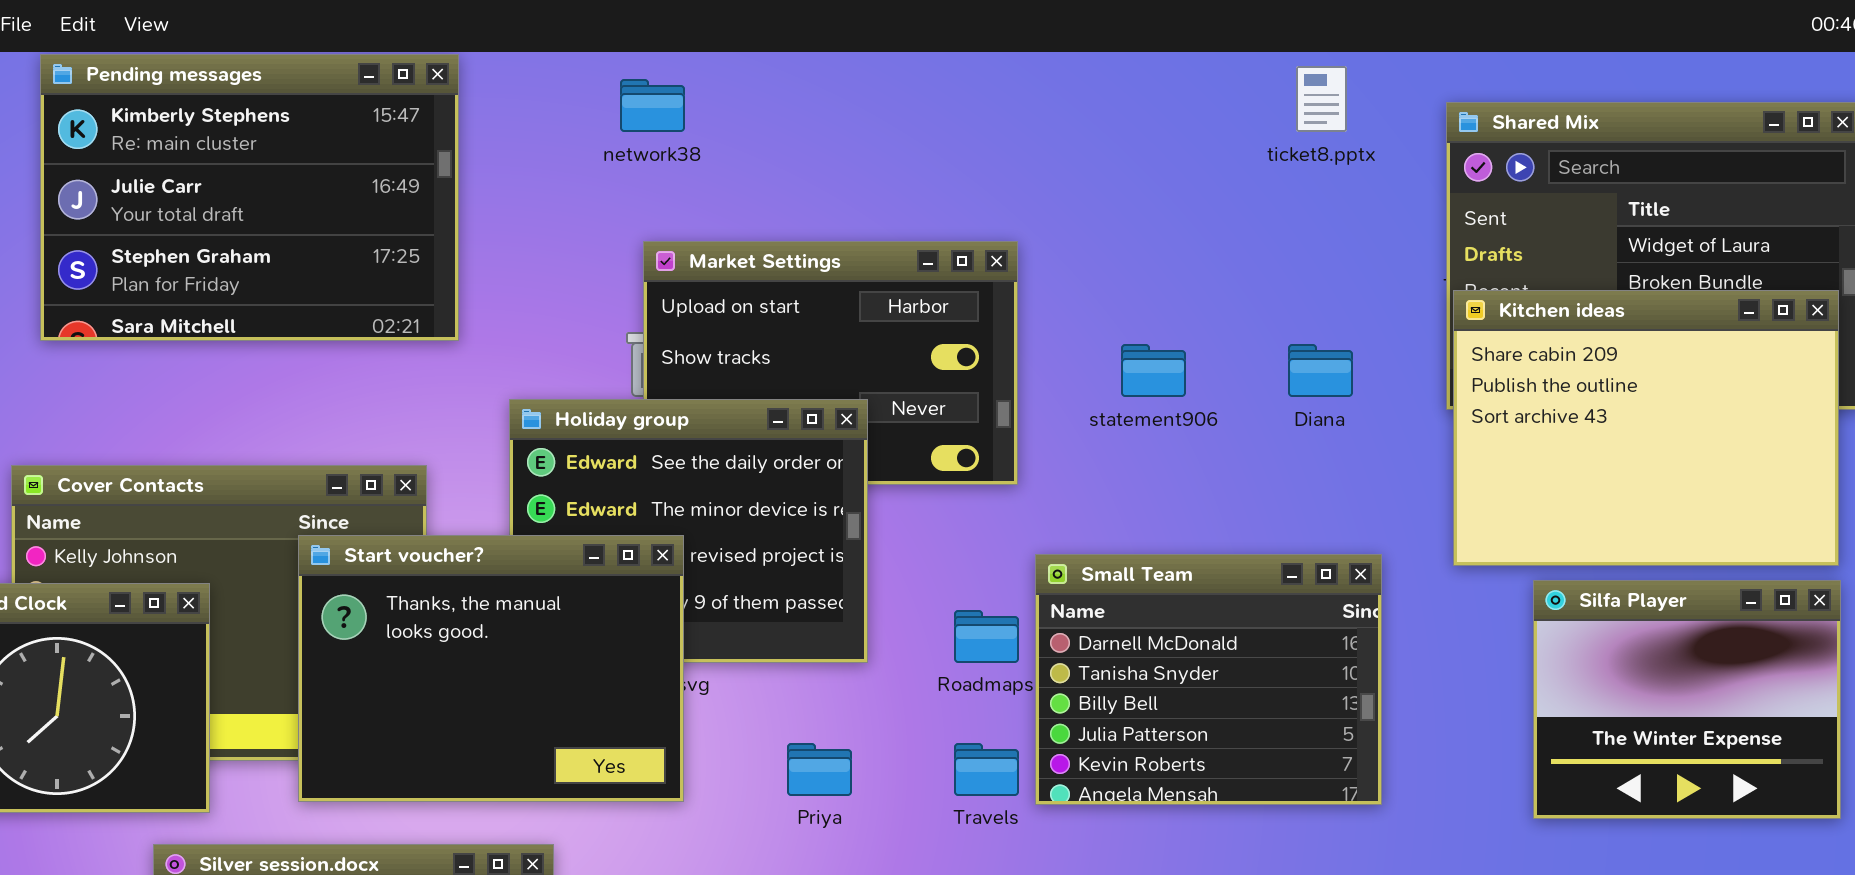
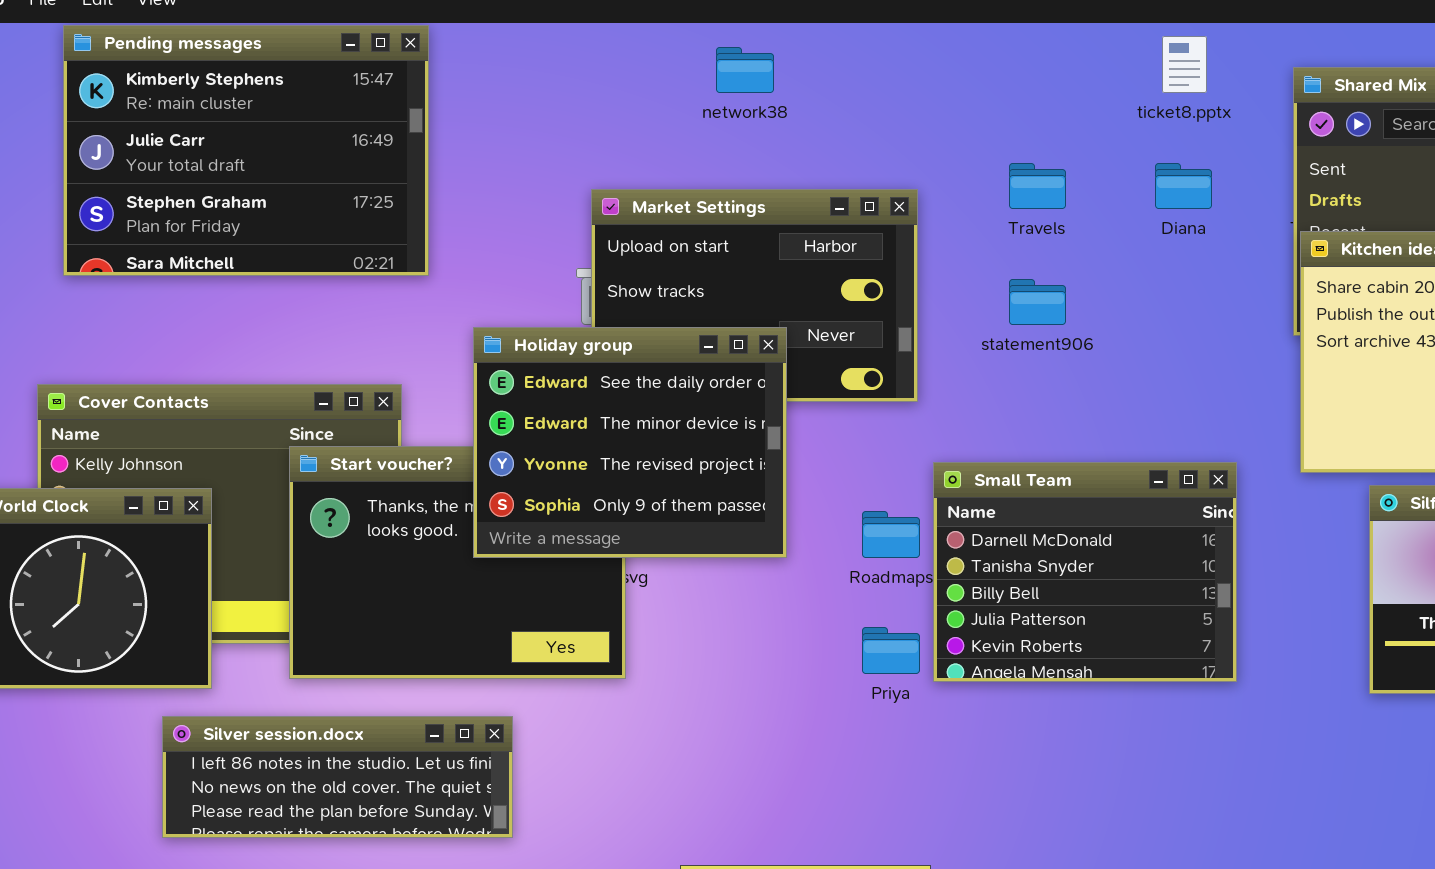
network38: [620,79,685,132] -> [716,47,774,93], moved
Diana: [1288,344,1353,397] -> [1155,163,1212,209], moved
Holiday group: [509,399,868,663] -> [473,327,787,558], raised
Priya: [787,743,852,796] -> [862,627,920,674], moved
Travels: [954,743,1019,796] -> [1009,163,1066,209], moved

